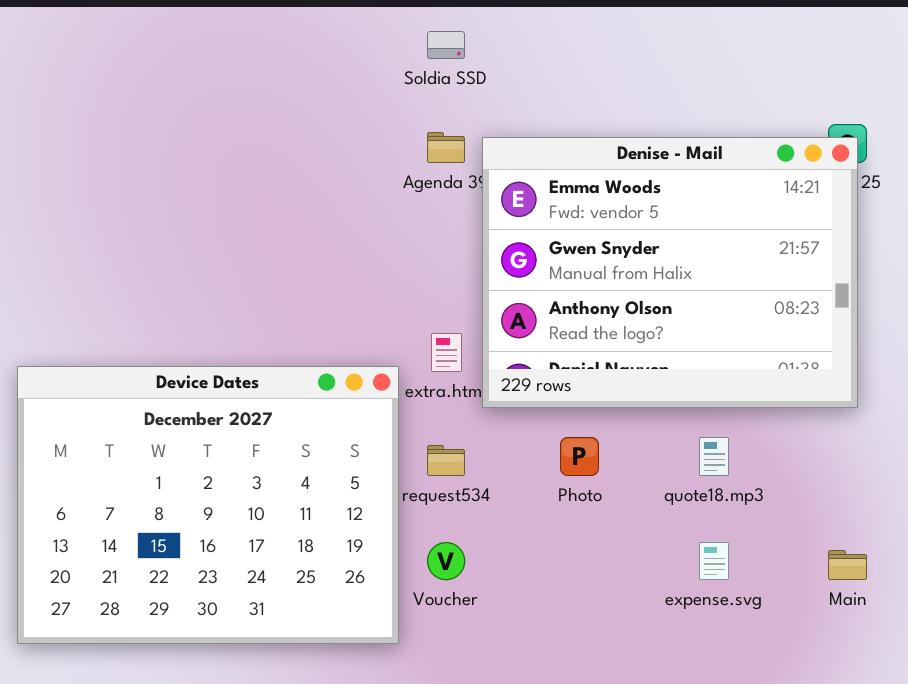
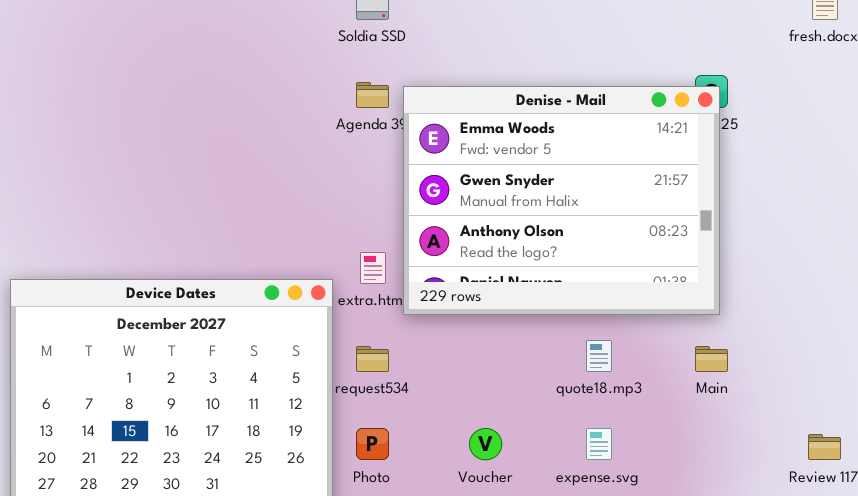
Photo: [560,437,599,476] -> [356,428,389,460], moved
Voucher: [427,542,465,580] -> [469,428,502,460], moved
Main: [828,550,867,580] -> [695,346,728,372], moved

